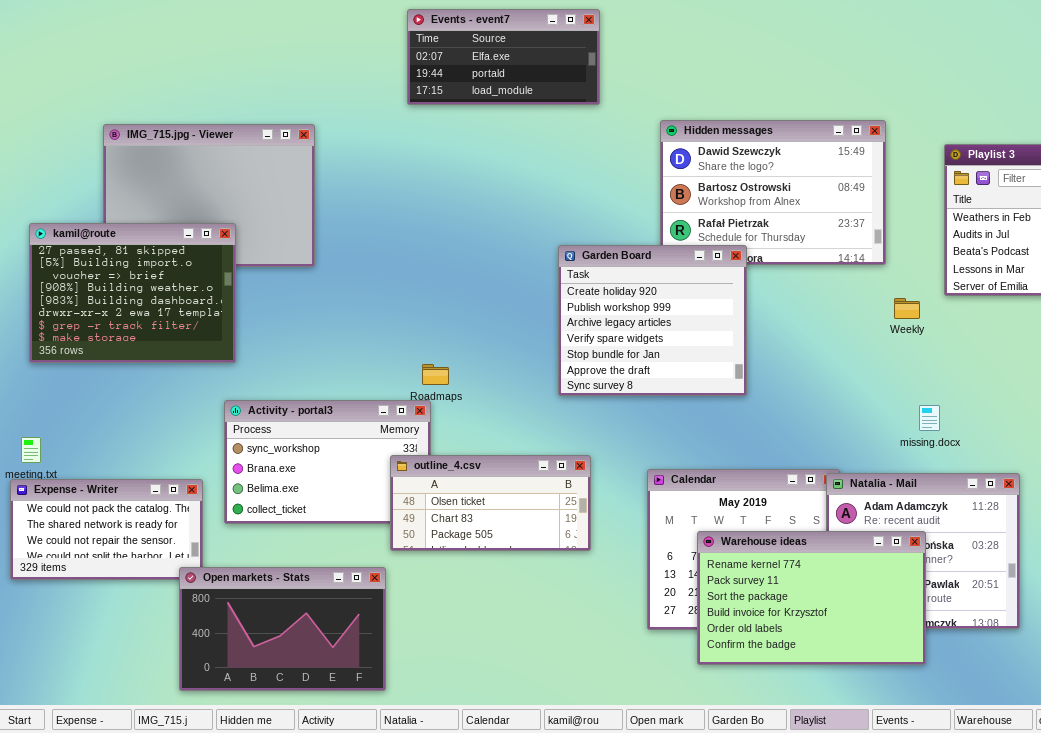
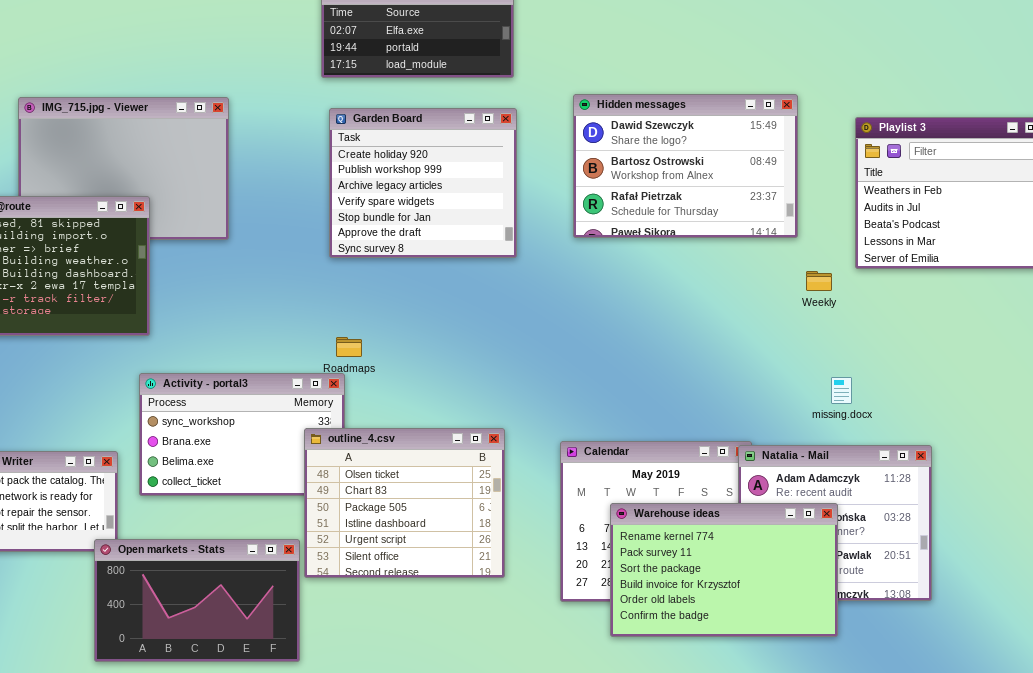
Garden Board: [558,245,747,396] -> [329,108,517,258], moved
outline_4.csv: [390,455,591,551] -> [304,428,505,578], resized

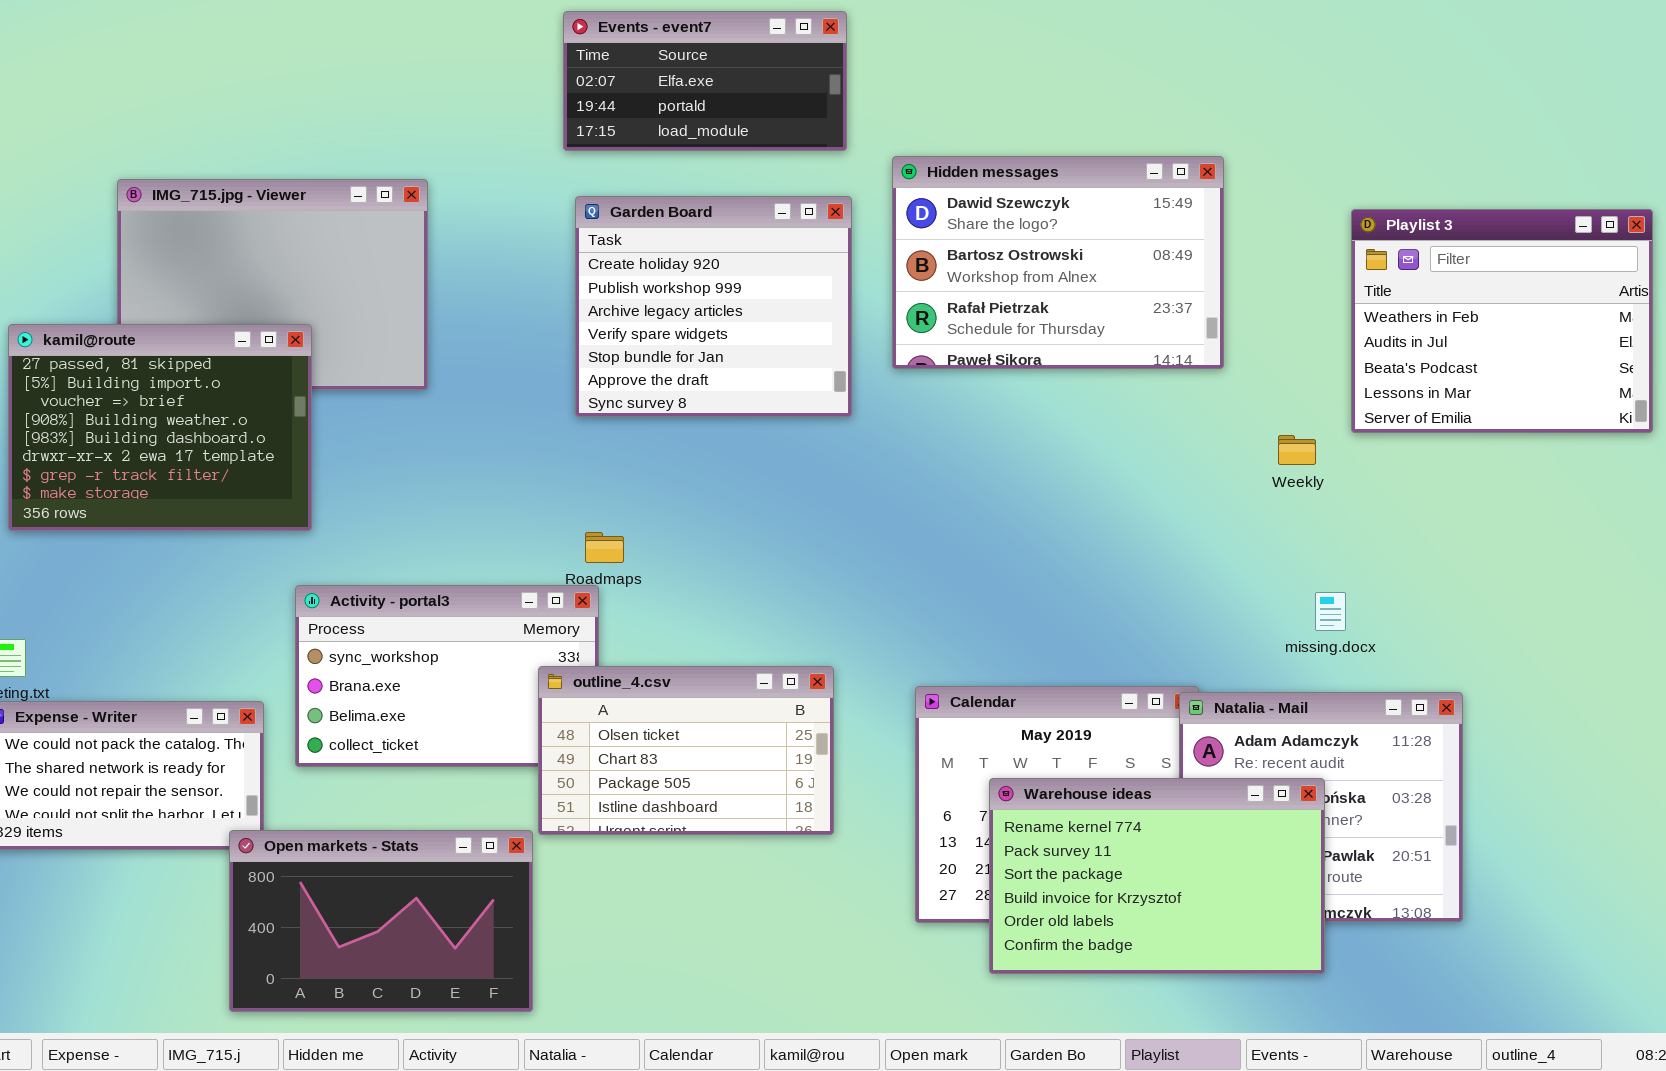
Hidden messages: [573,94,798,238] -> [892,156,1224,369], moved
outline_4.csv: [304,428,505,578] -> [538,666,834,835], resized

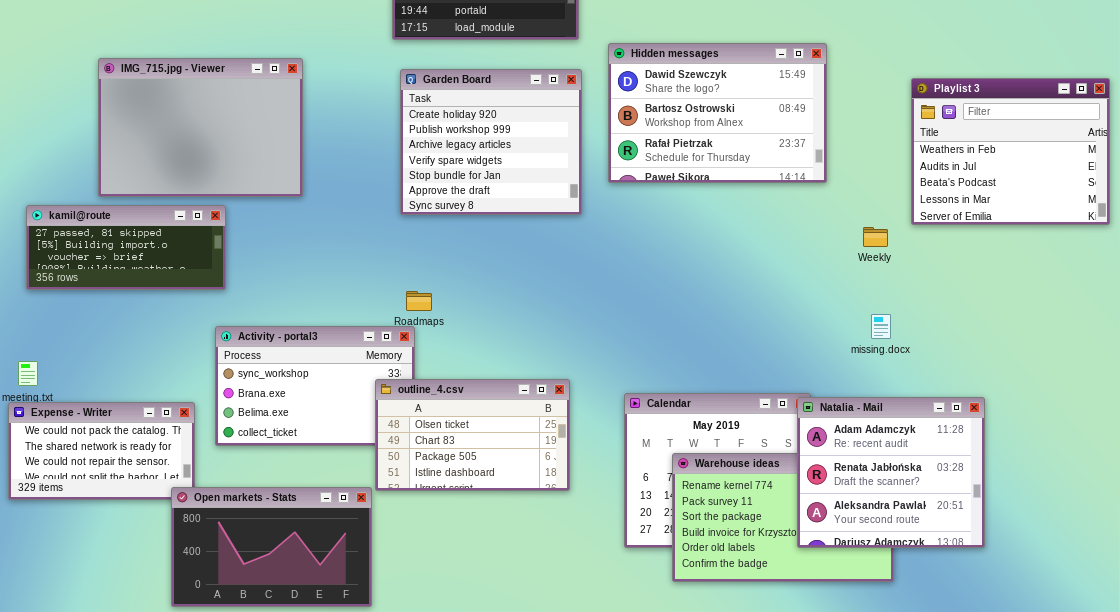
kamil@route: [8,324,312,531] -> [26,205,226,290], resized
missing.docx: [1315,592,1346,631] -> [871,314,891,339], moved
Natalia - Mail: [1179,692,1463,922] -> [797,397,985,548], raised

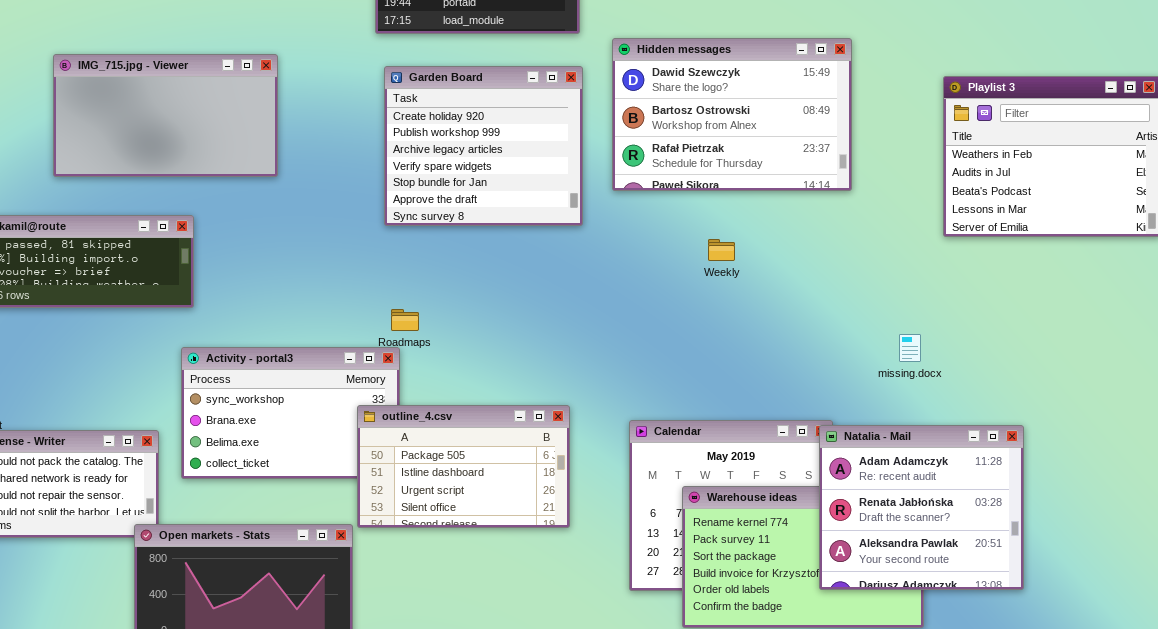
IMG_715.jpg - Viewer: [98,58,303,197] -> [53,54,278,177], resized
Weekly: [863,227,888,247] -> [708,239,735,261], moved
outline_4.csv: [375,379,570,491] -> [357,405,570,528], scrolled down 2 rows

